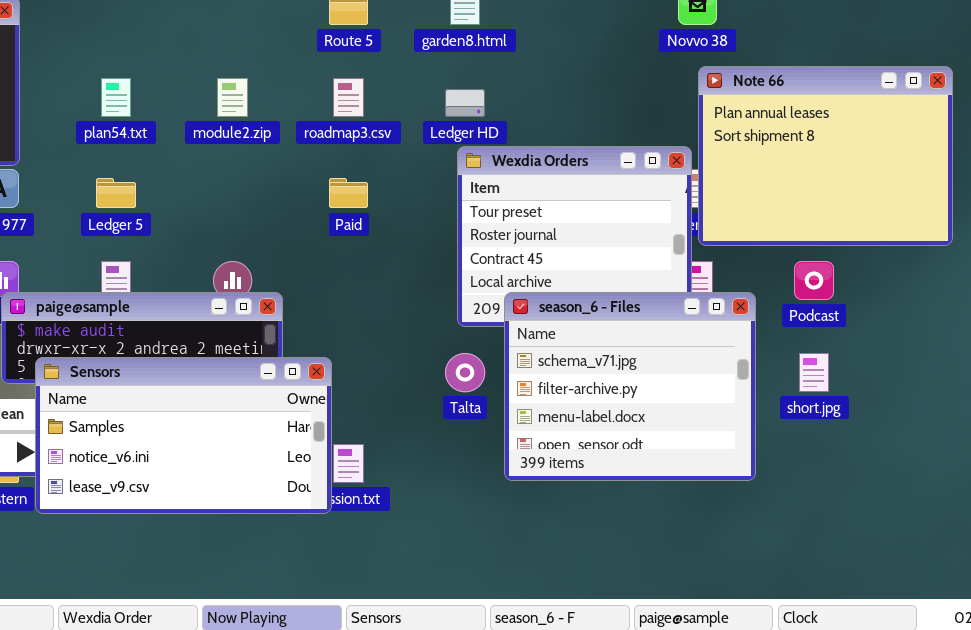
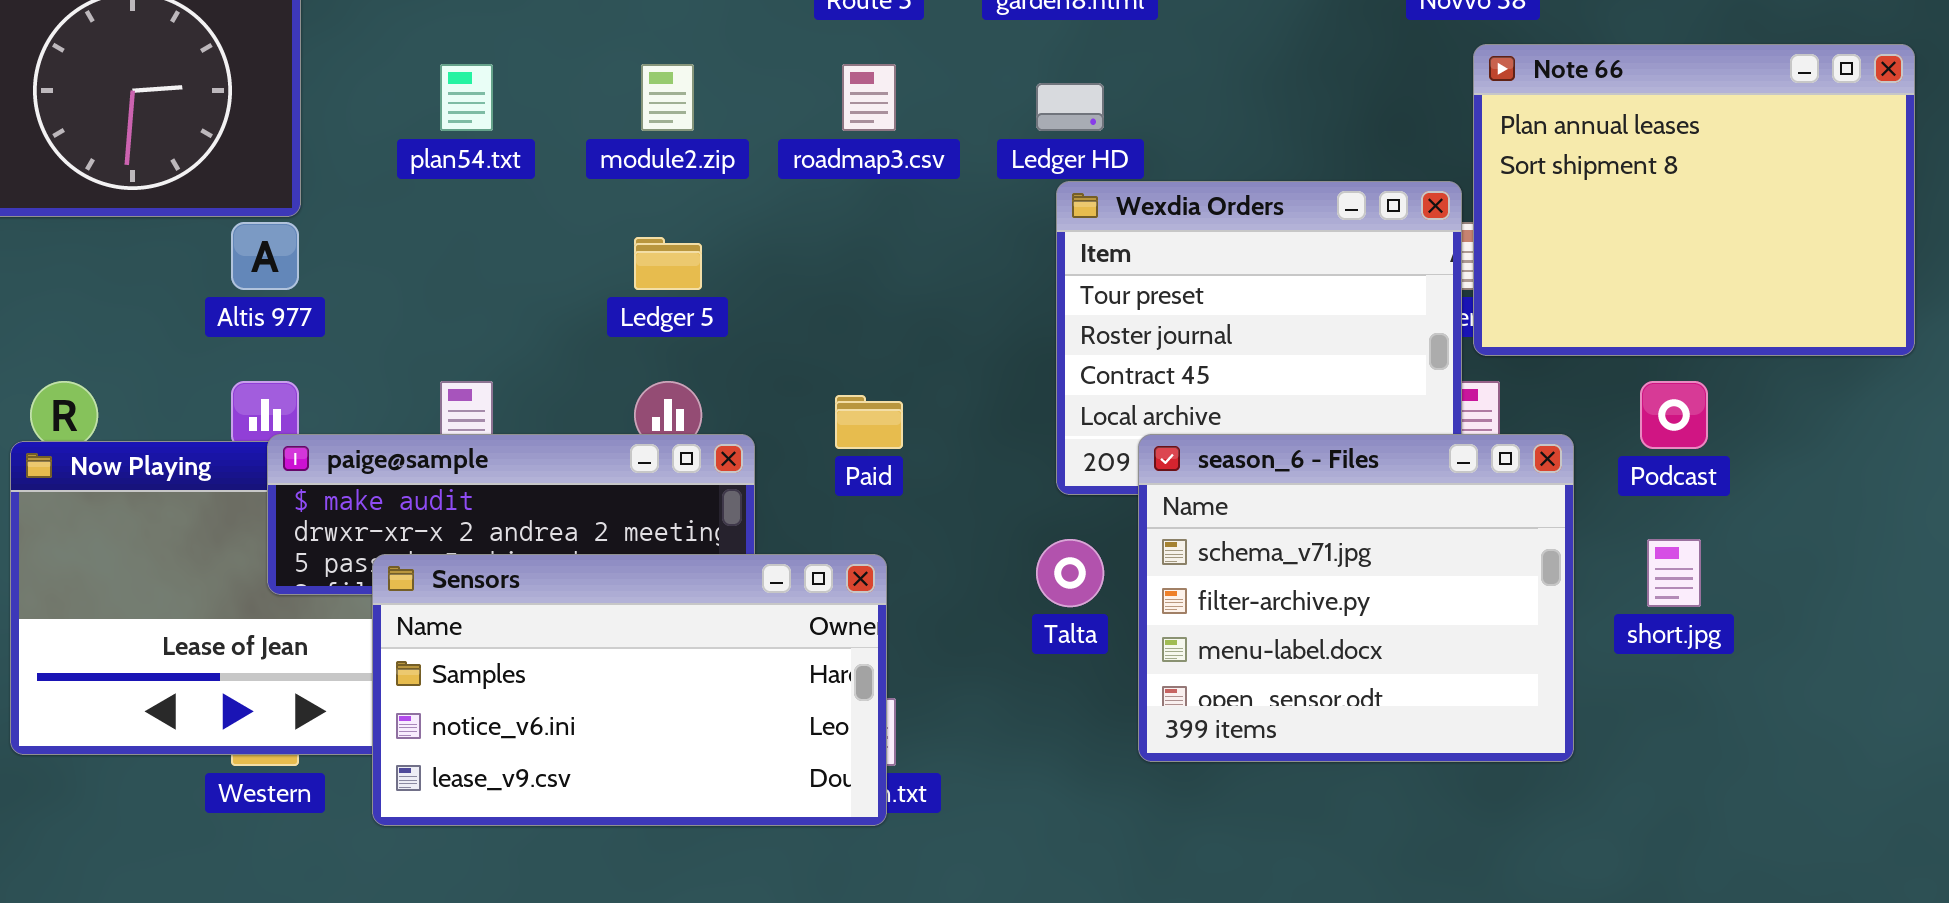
Ledger 5: [96,178,136,208] -> [634,237,702,290], moved
Paid: [329,178,368,208] -> [835,395,903,449], moved
Sensors: [35,357,332,514] -> [372,554,887,826], moved

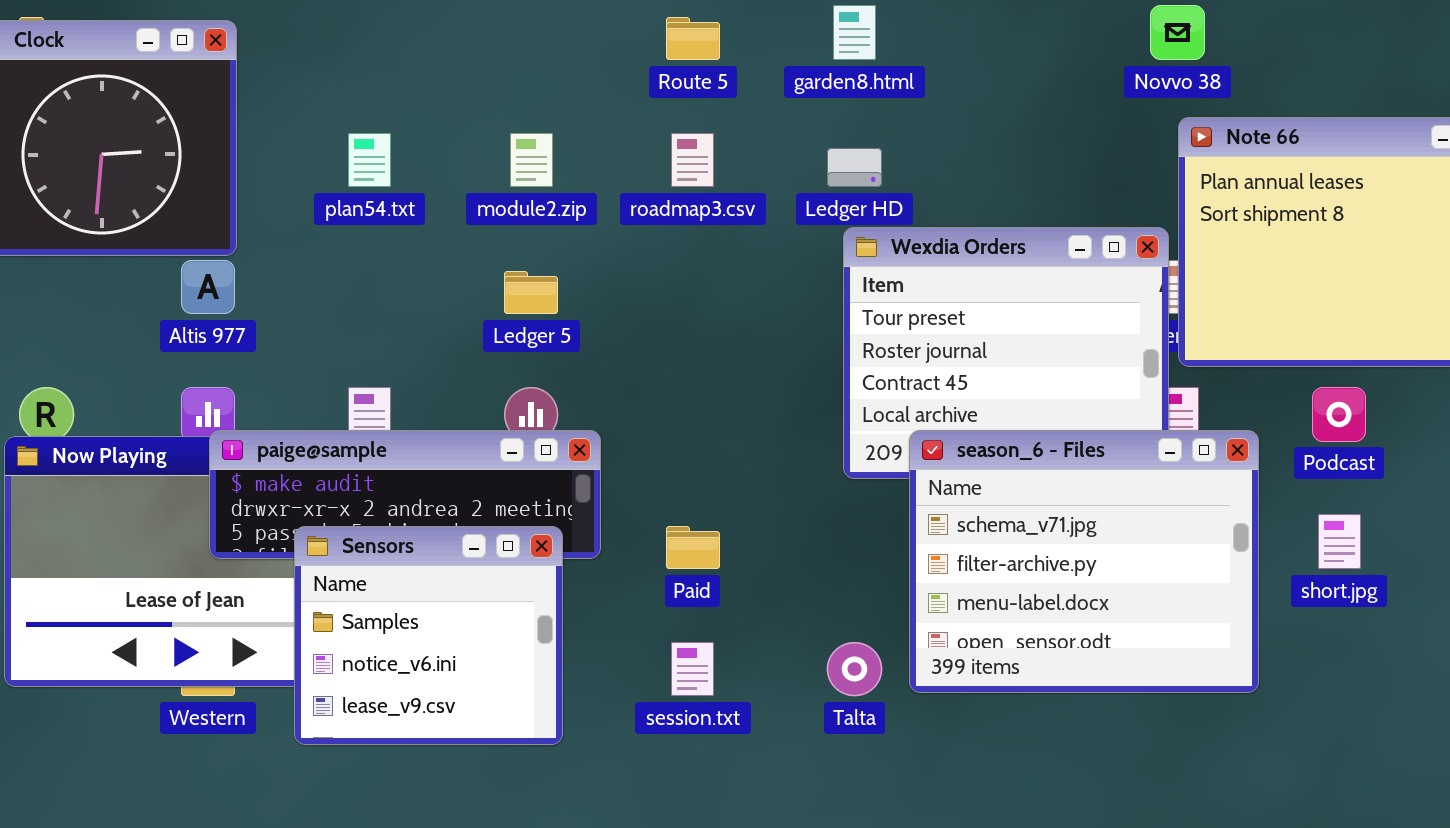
Paid: [835,395,903,449] -> [666,526,720,569], moved
Talta: [1036,539,1104,607] -> [827,642,882,696], moved
Sensors: [372,554,887,826] -> [294,526,563,745], resized

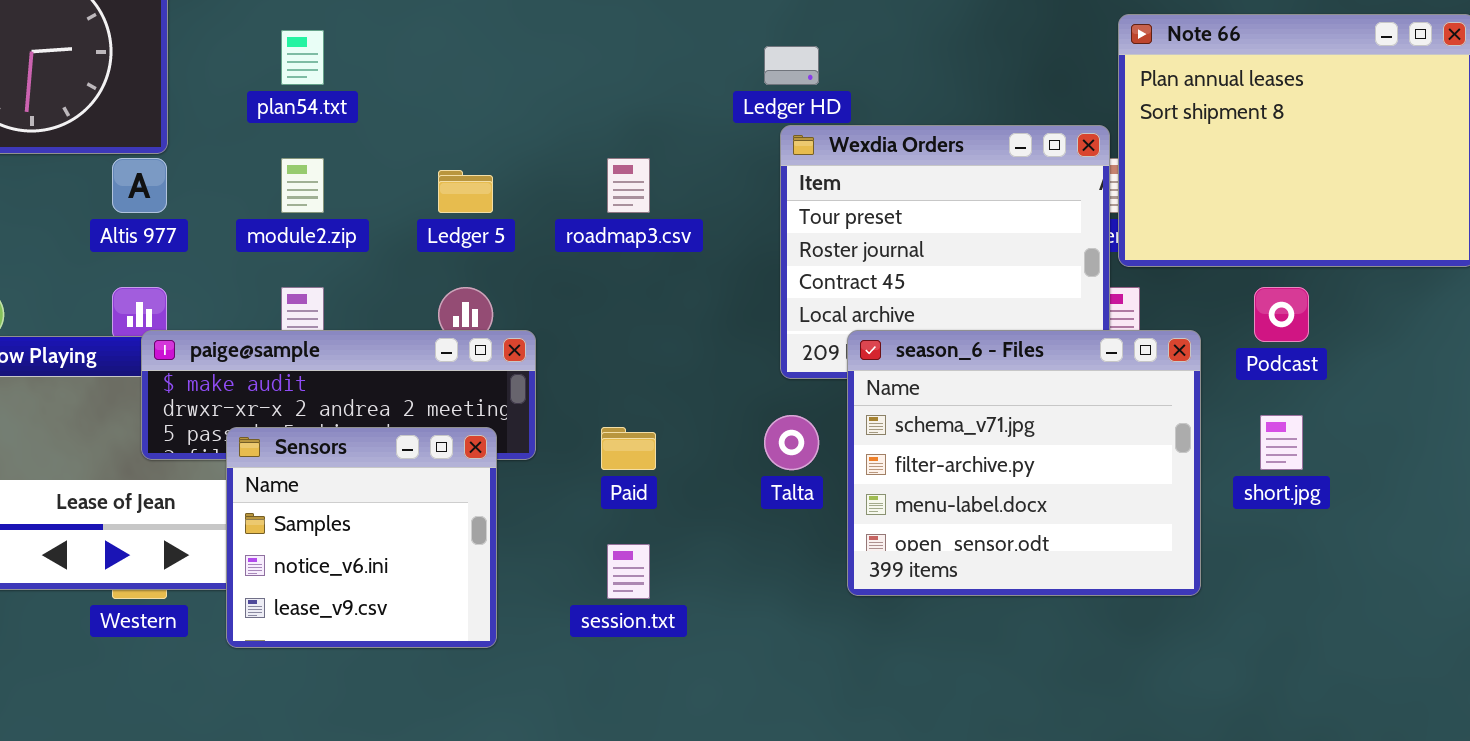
module2.zip: [510,133,553,187] -> [281,158,324,213], moved
roadmap3.csv: [671,133,714,187] -> [607,158,650,213], moved
Talta: [827,642,882,696] -> [764,415,819,470], moved

